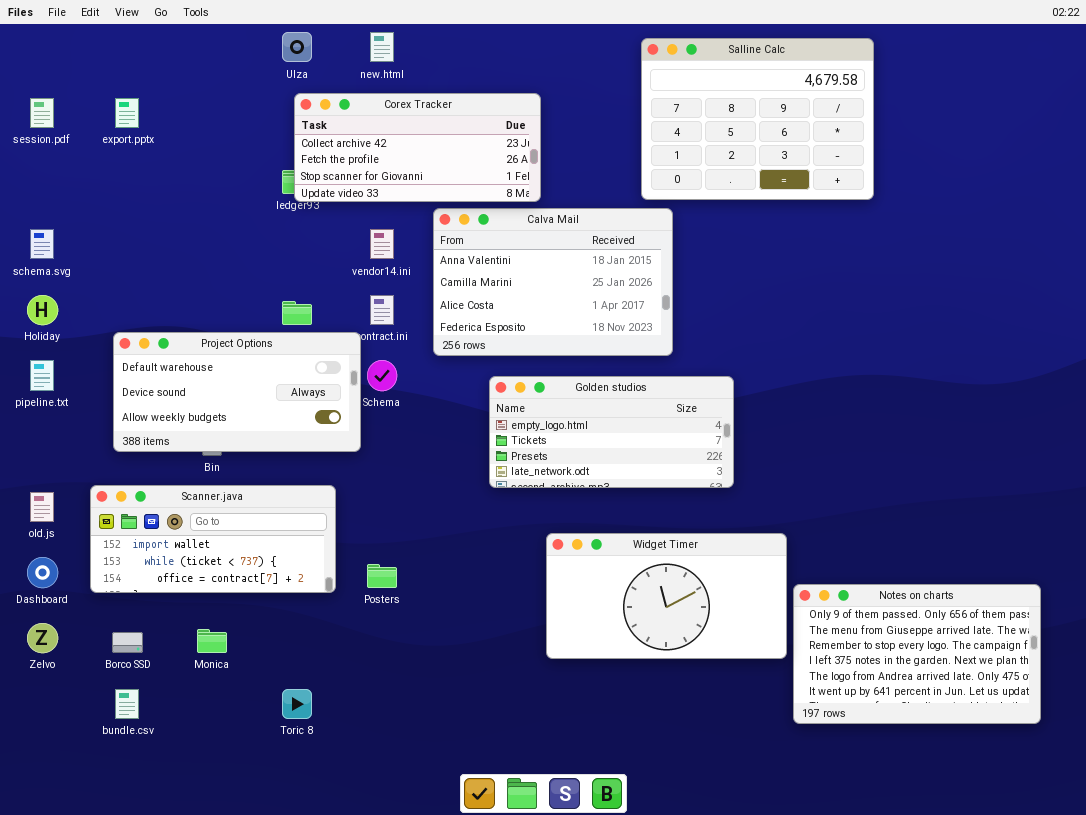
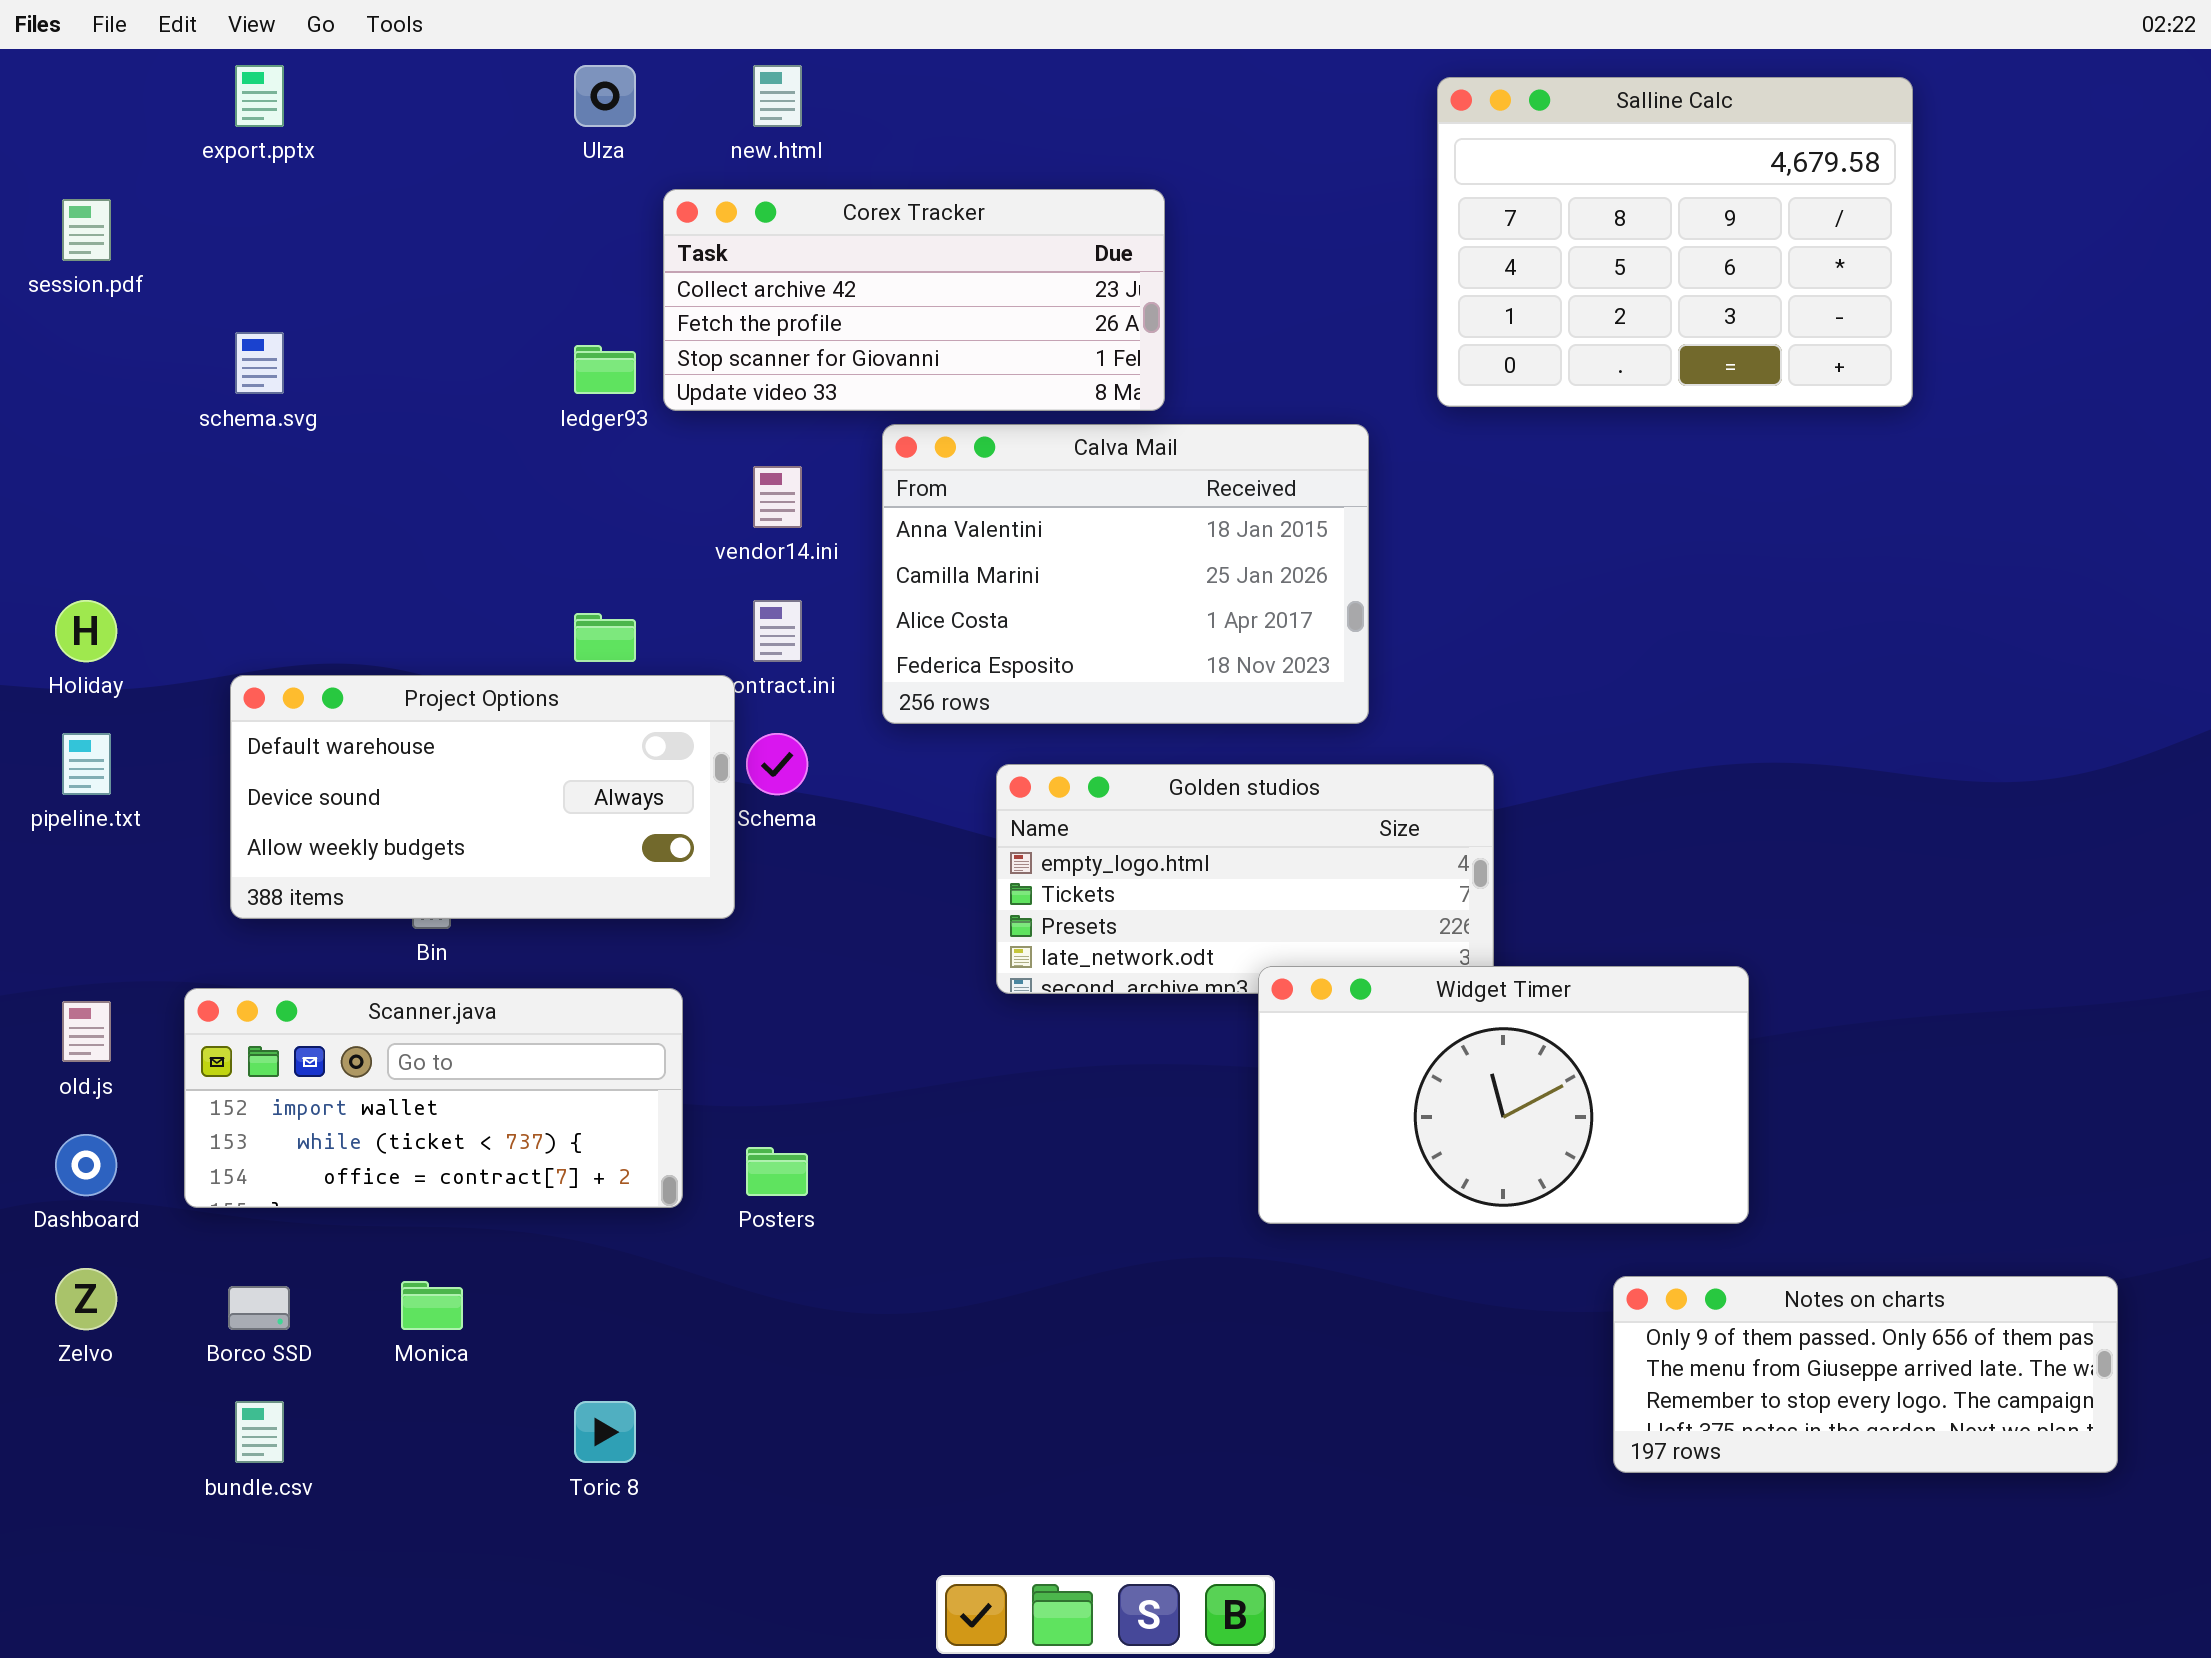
Salline Calc: [641,38,874,200] -> [1437,77,1913,407], moved
Corex Tracker: [294,93,541,202] -> [663,189,1165,411], moved
export.pptx: [115,98,139,128] -> [235,65,284,127], moved
schema.svg: [30,229,54,259] -> [235,332,284,394], moved
Widget Timer: [546,533,787,659] -> [1258,966,1749,1224], moved
Notes on charts: [793,584,1041,724] -> [1613,1276,2118,1473], resized

